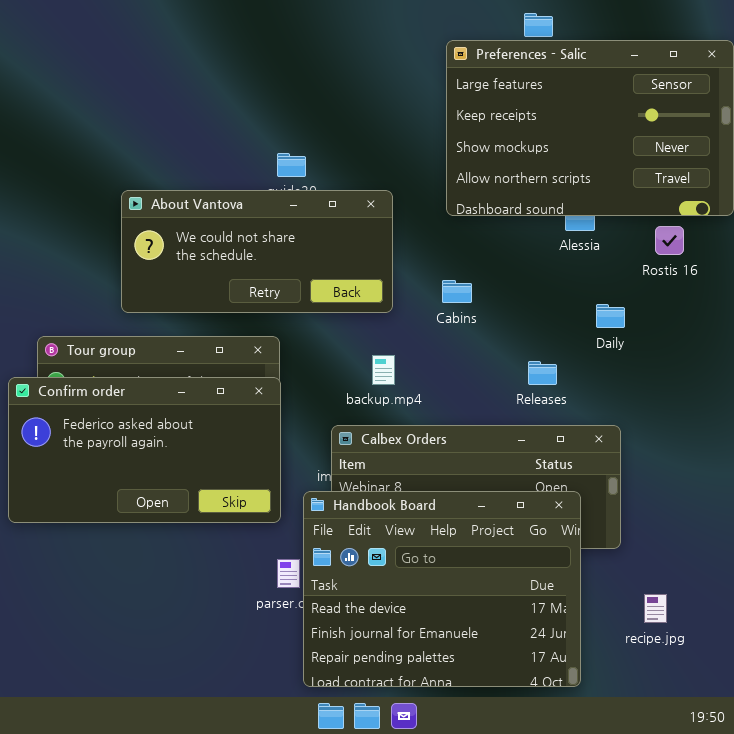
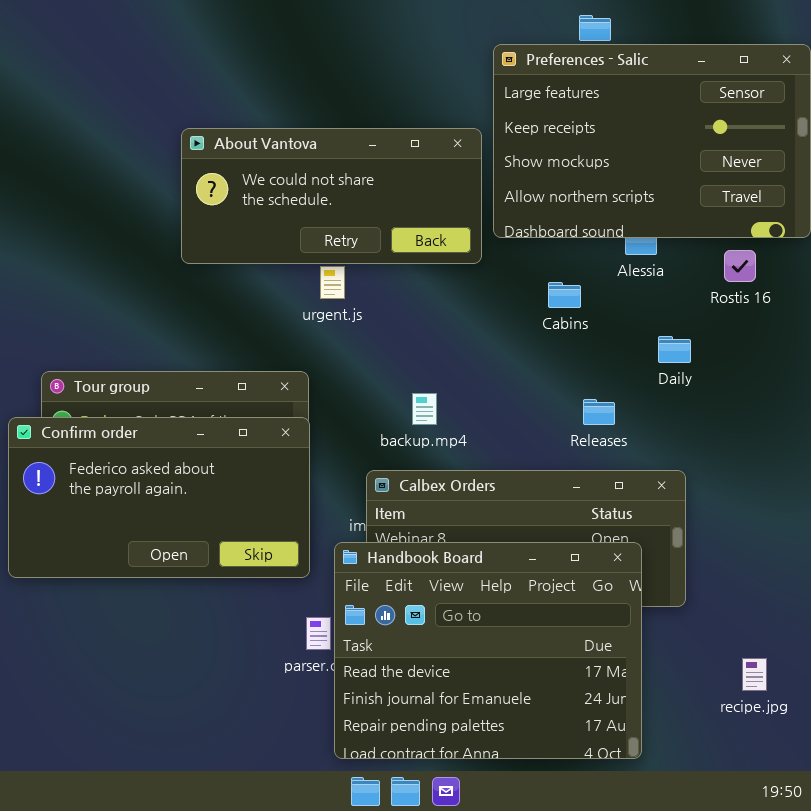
About Vantova: [121,190,393,313] -> [181,128,482,264], moved
Cabins: [442,280,472,303] -> [548,282,581,308], moved
recipe.jpg: [644,594,667,623] -> [742,658,767,691], moved

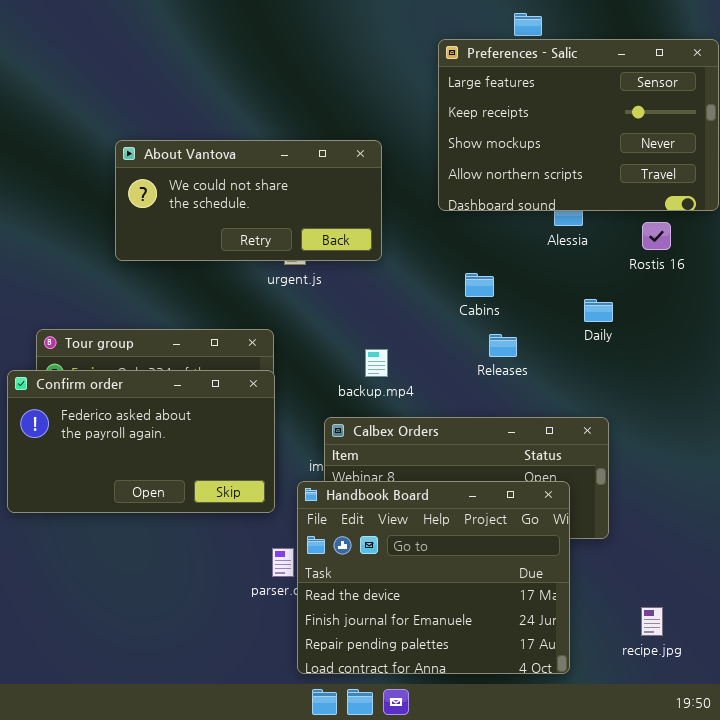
About Vantova: [181,128,482,264] -> [115,140,382,261], moved
Cabins: [548,282,581,308] -> [465,273,494,297], moved
Releases: [583,399,615,425] -> [489,334,517,357], moved
recipe.jpg: [742,658,767,691] -> [641,607,663,636], moved

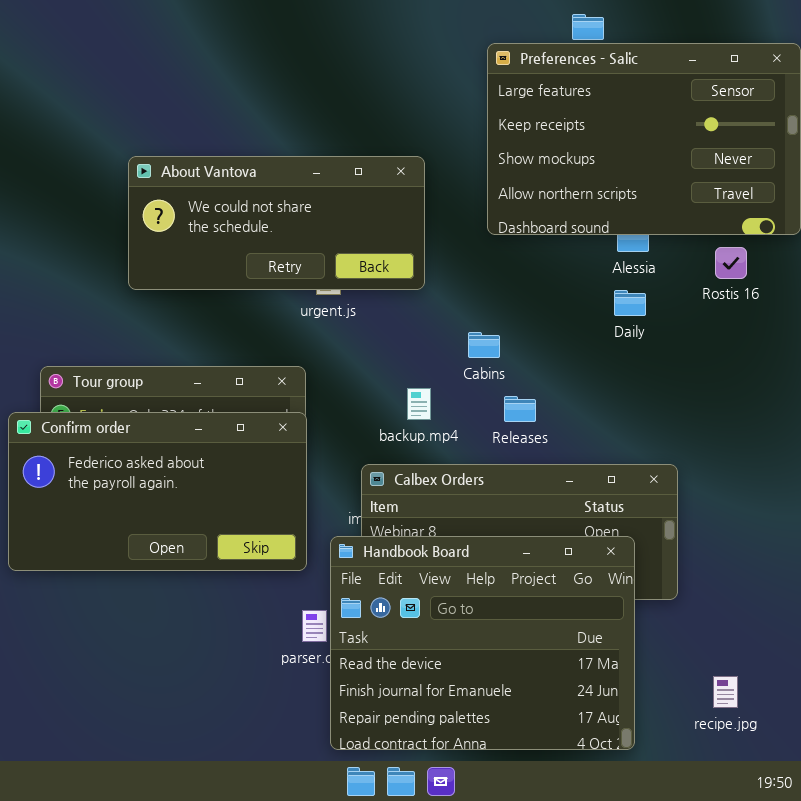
Cabins: [465,273,494,297] -> [468,332,500,358], moved
Daily: [584,299,613,322] -> [614,290,646,316], moved
Releases: [489,334,517,357] -> [504,396,536,422], moved

